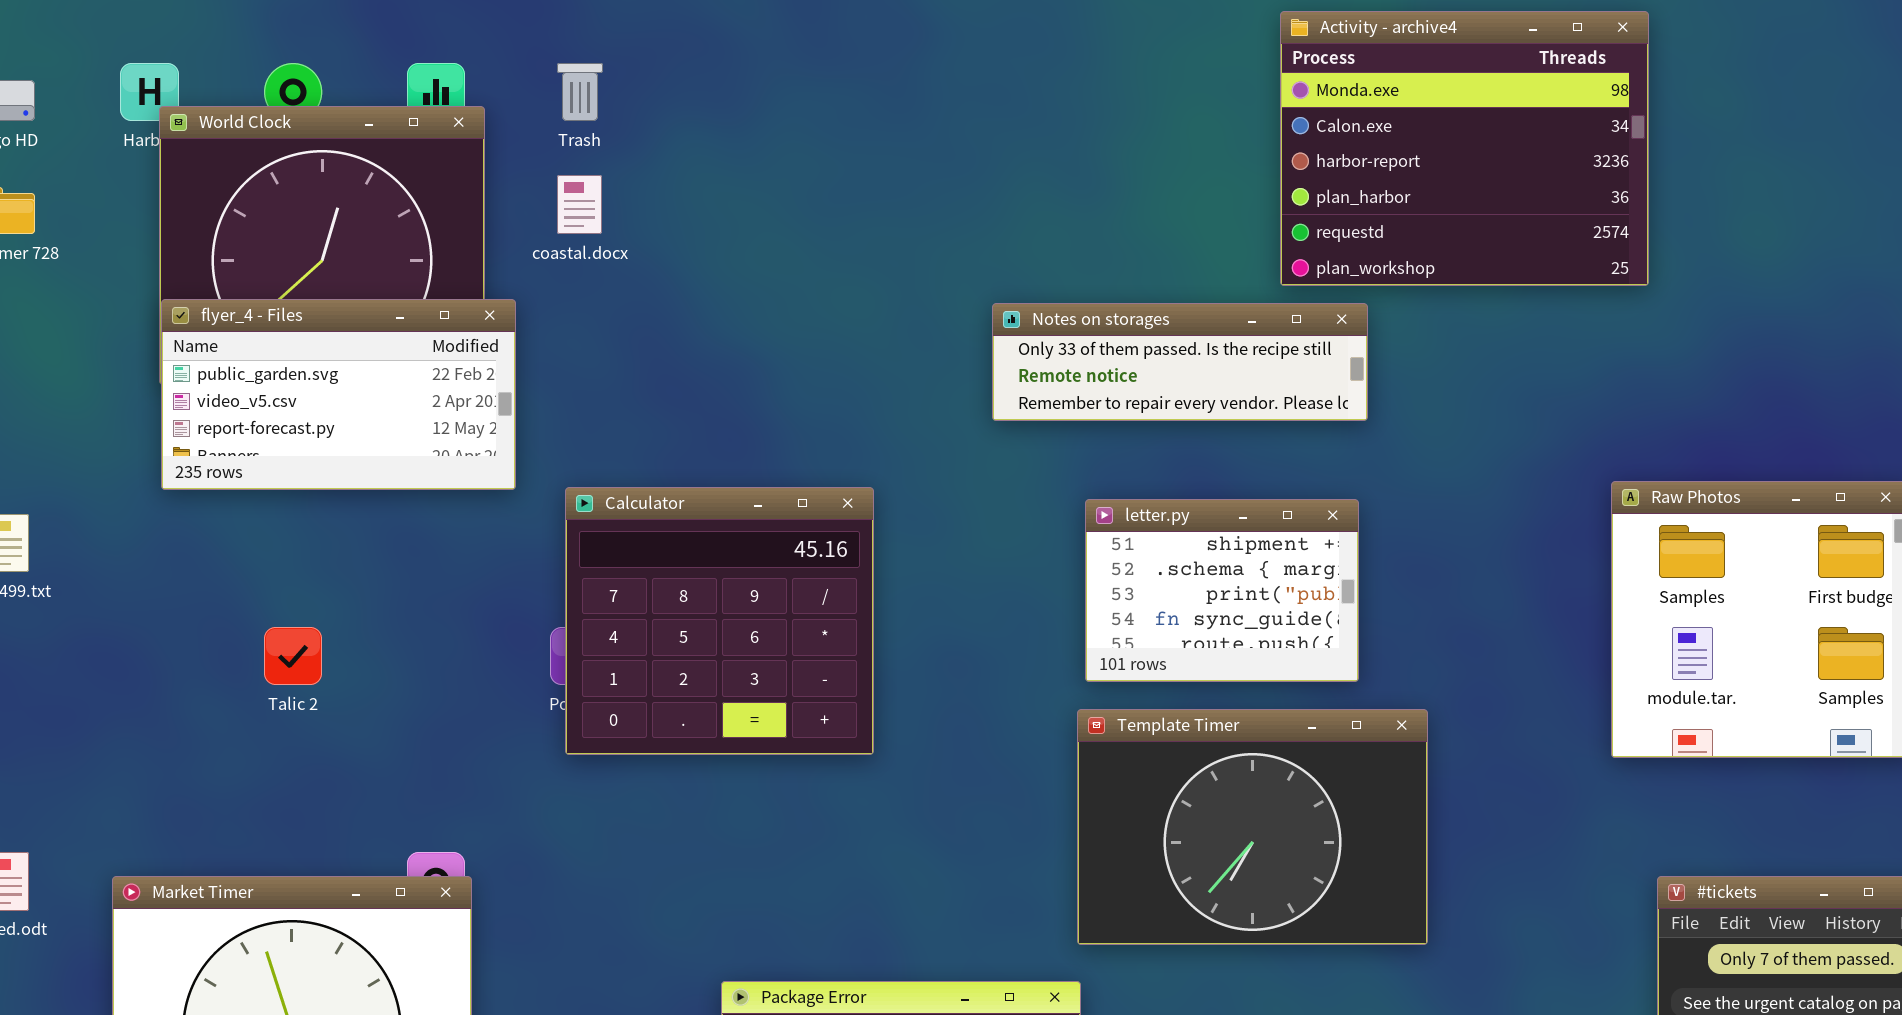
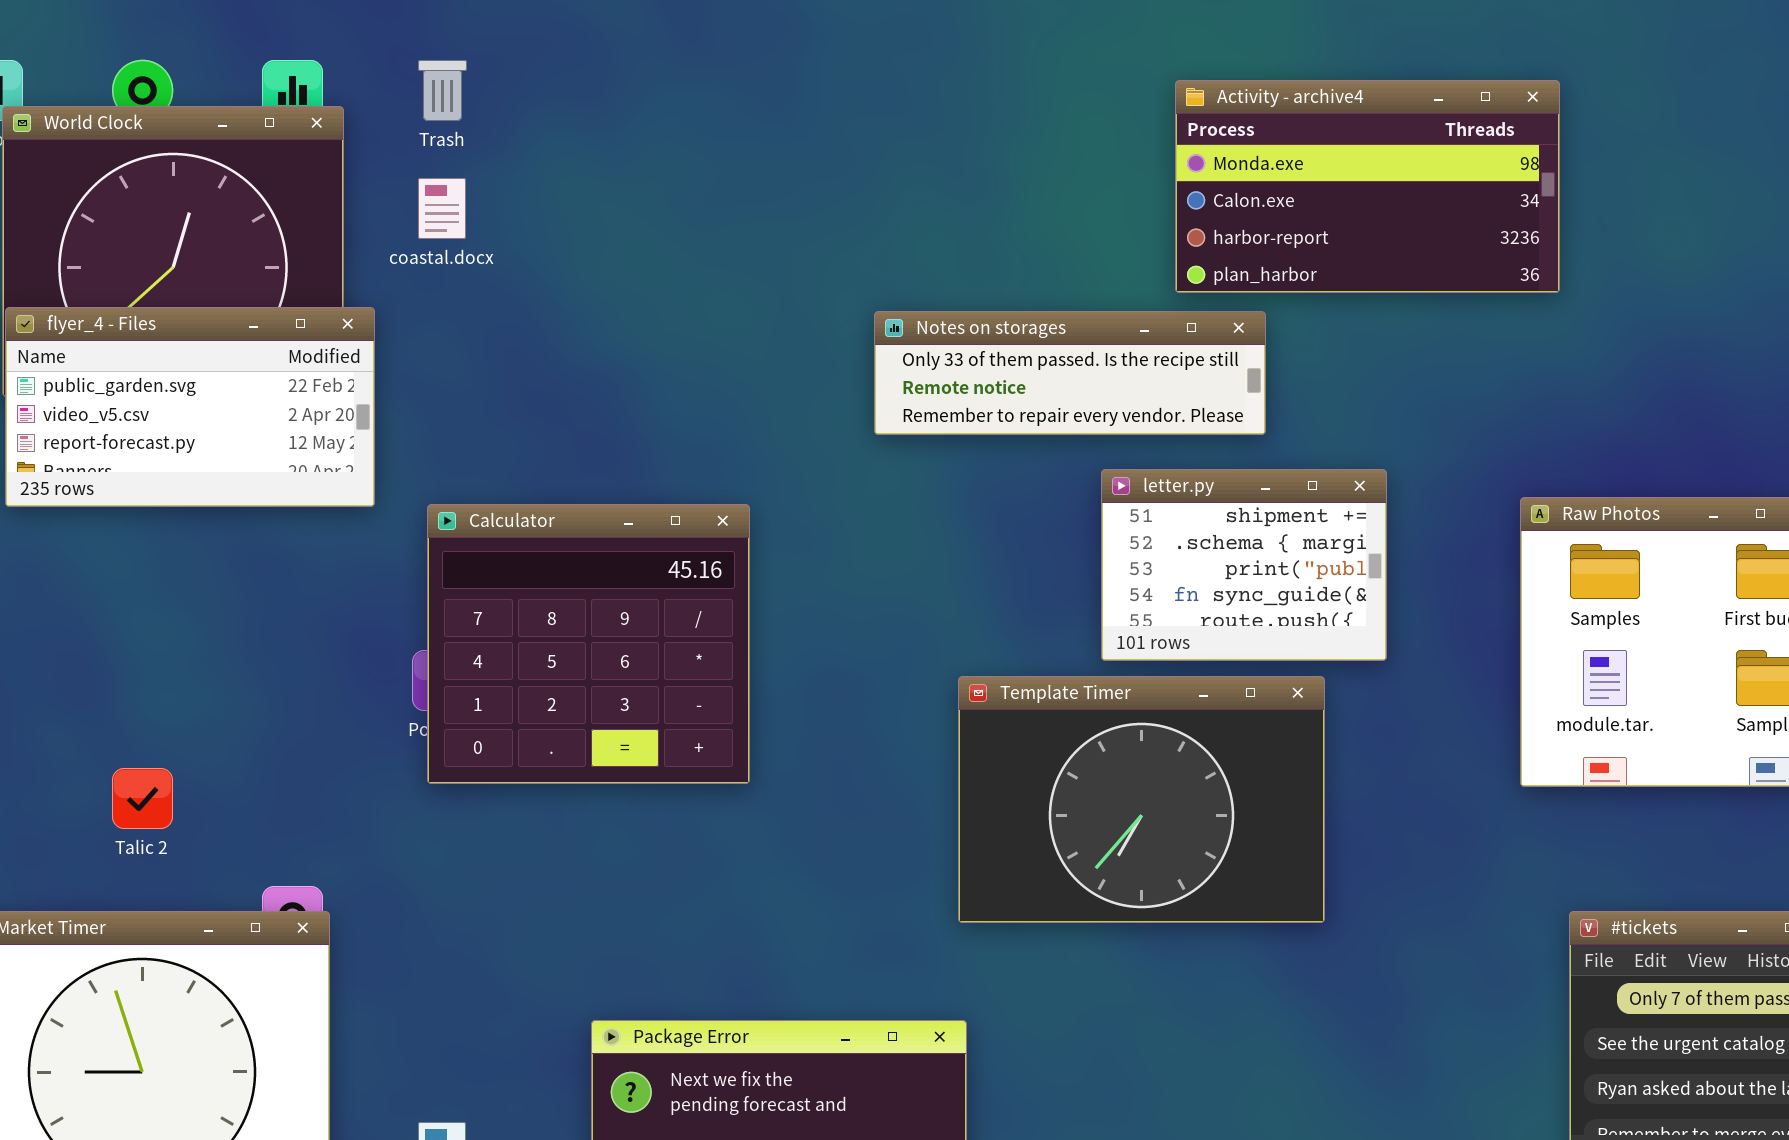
Activity - archive4: [1280,11,1649,286] -> [1175,80,1560,293], resized
letter.py: [1085,499,1359,682] -> [1101,469,1387,661], moved
Talic 2: [264,627,322,685] -> [112,768,173,829], moved
Template Timer: [1077,709,1428,945] -> [958,676,1325,923], moved

